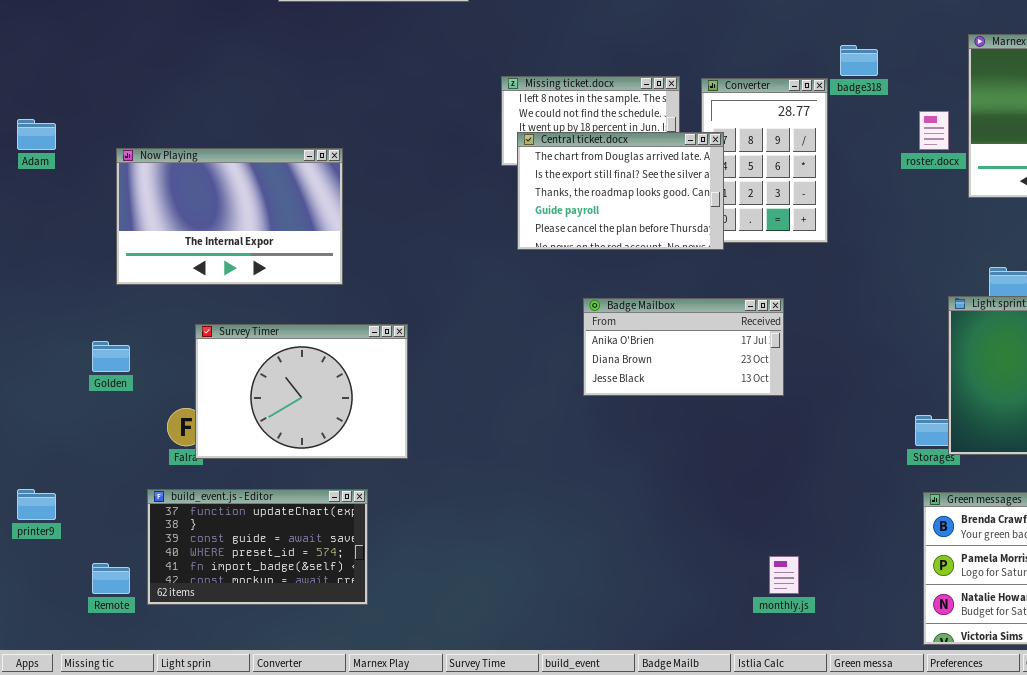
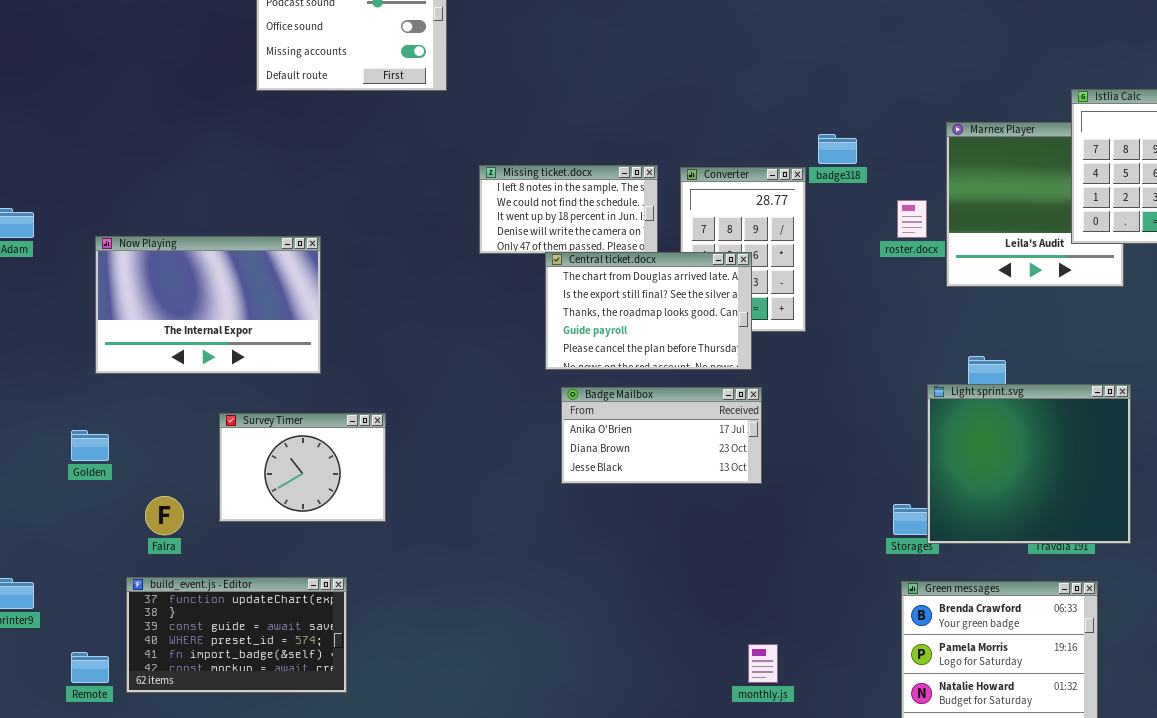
Central ticket.docx: [517,132,724,250] -> [545,252,752,370], moved
Survey Timer: [195,324,408,459] -> [219,413,386,522], resized

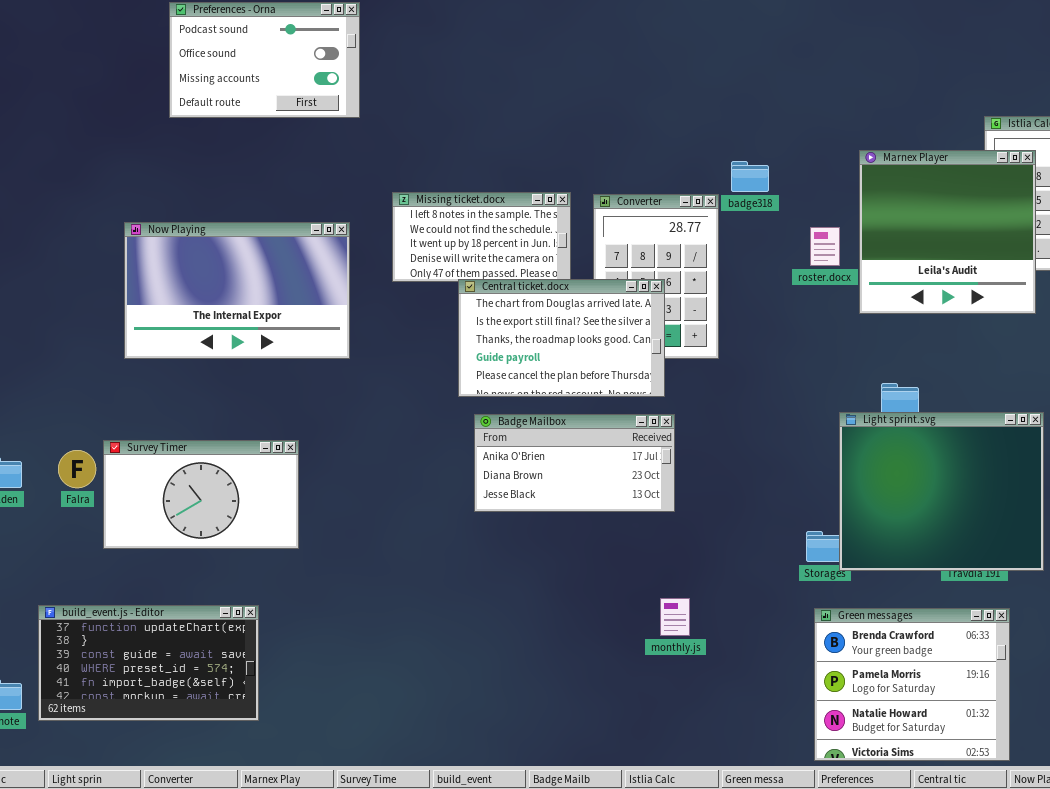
Marnex Player: [946,122,1124,287] -> [859,150,1036,314], raised
Now Playing: [95,236,321,374] -> [124,222,350,359], moved
Survey Timer: [219,413,386,522] -> [103,440,299,549], resized
Falra: [145,496,184,535] -> [58,450,96,488], moved
monthly.js: [748,644,778,683] -> [660,598,690,636], moved

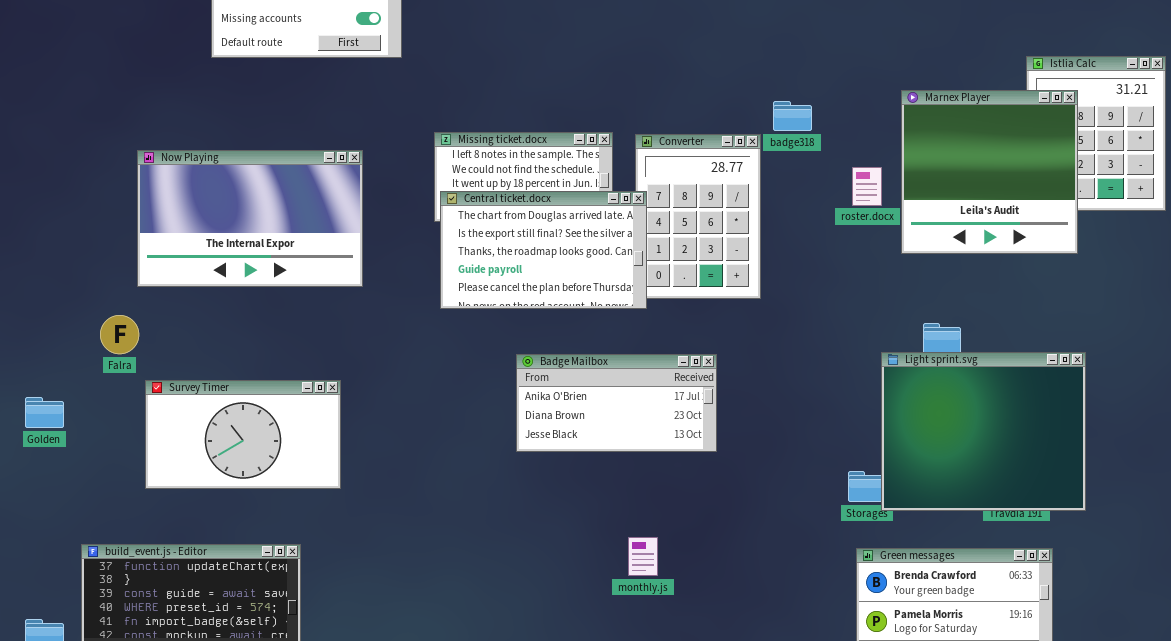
Now Playing: [124,222,350,359] -> [137,150,363,287], moved
Central ticket.docx: [458,279,665,397] -> [440,191,647,309], moved
Falra: [58,450,96,488] -> [100,315,139,354], moved
monthly.js: [660,598,690,636] -> [628,537,658,576], moved

